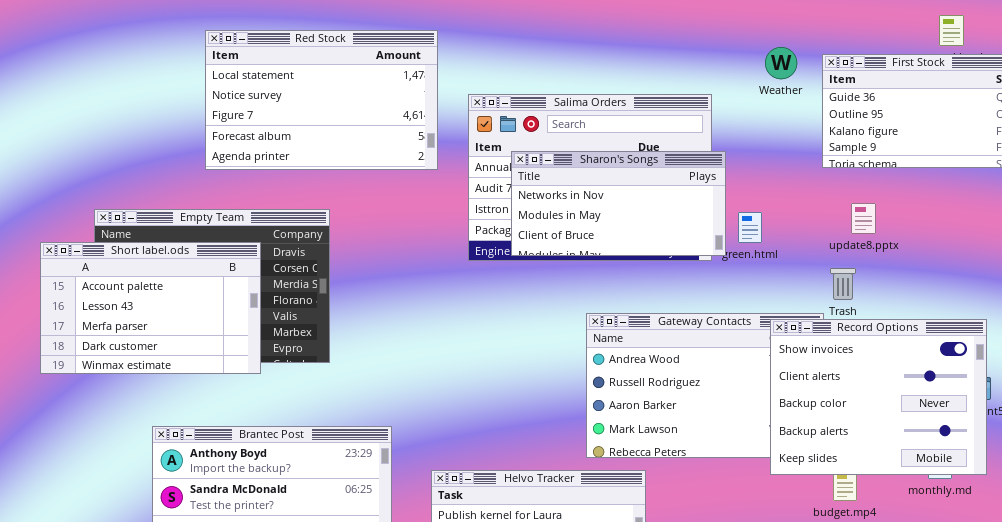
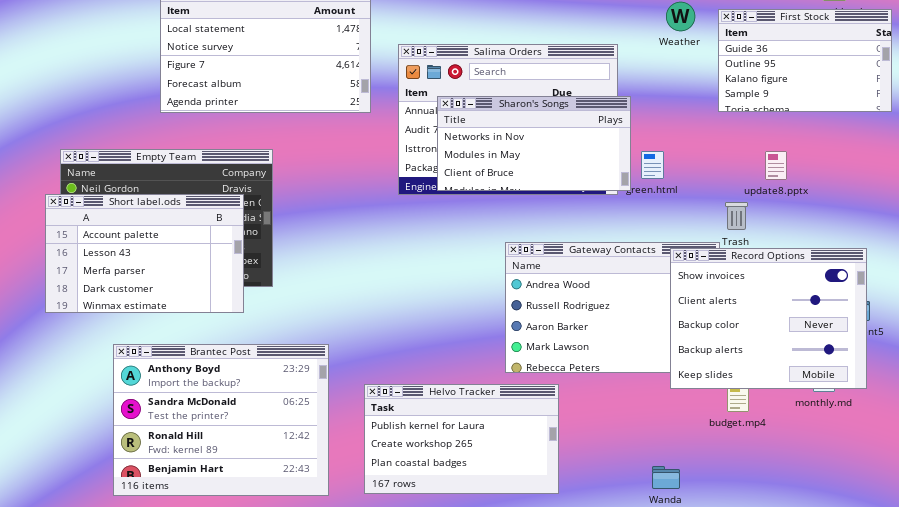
update8.pptx: [851,203,876,234] -> [765,151,787,180], moved
Short label.ods: [40,242,261,374] -> [45,194,244,313], moved

